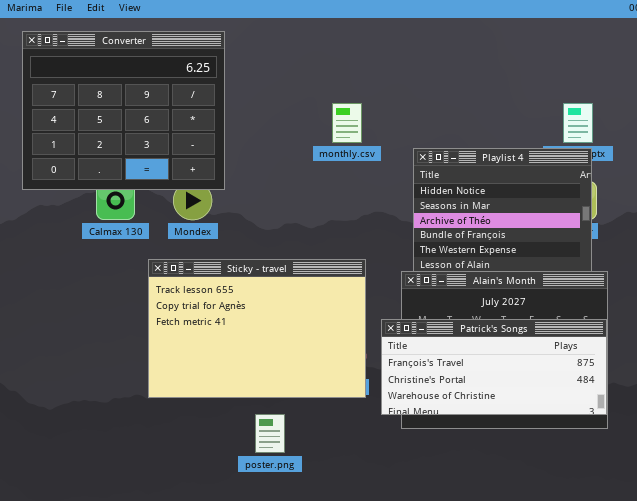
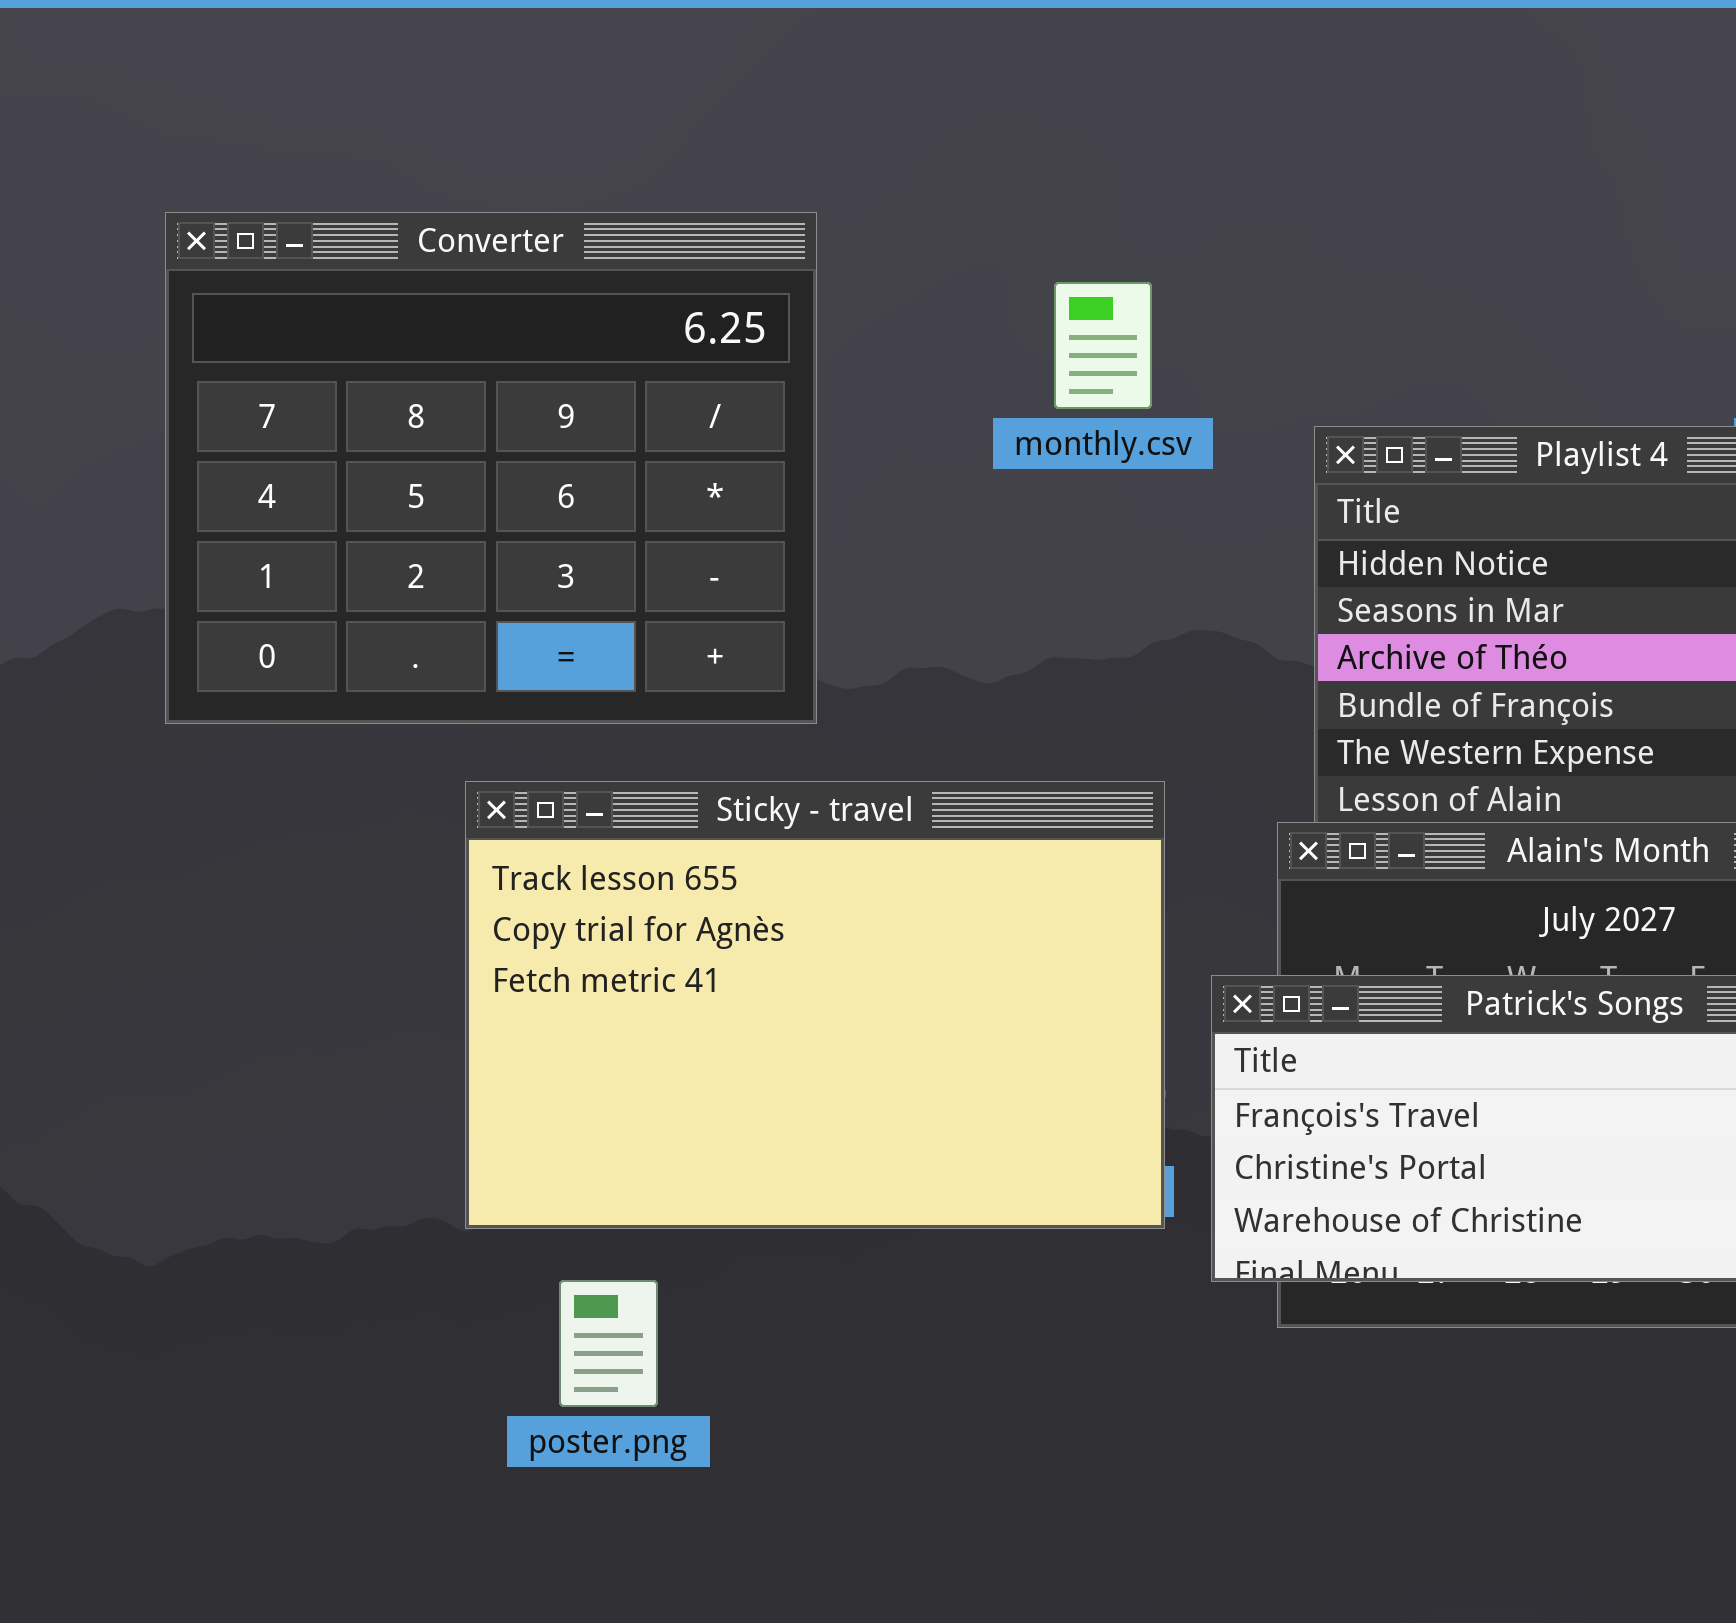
Converter: [22,31,225,190] -> [165,212,817,724], moved
poster.png: [255,414,285,453] -> [559,1280,658,1407], moved

